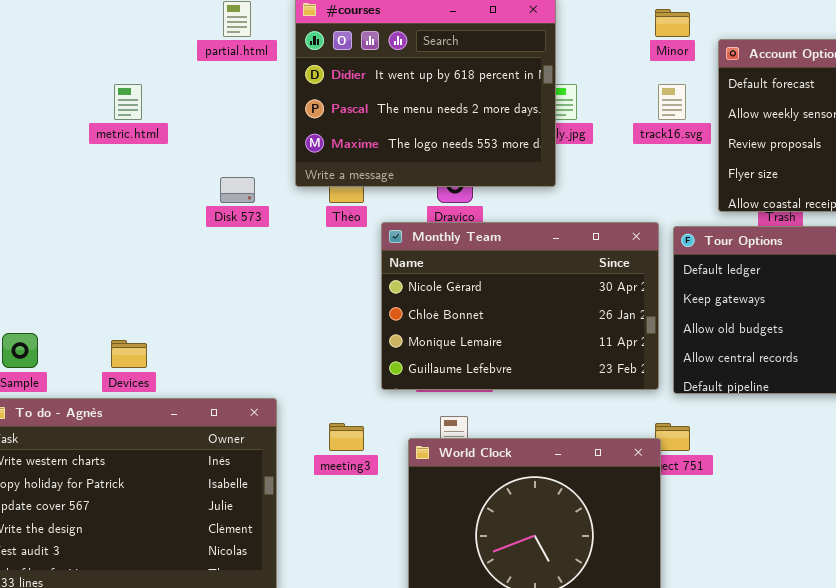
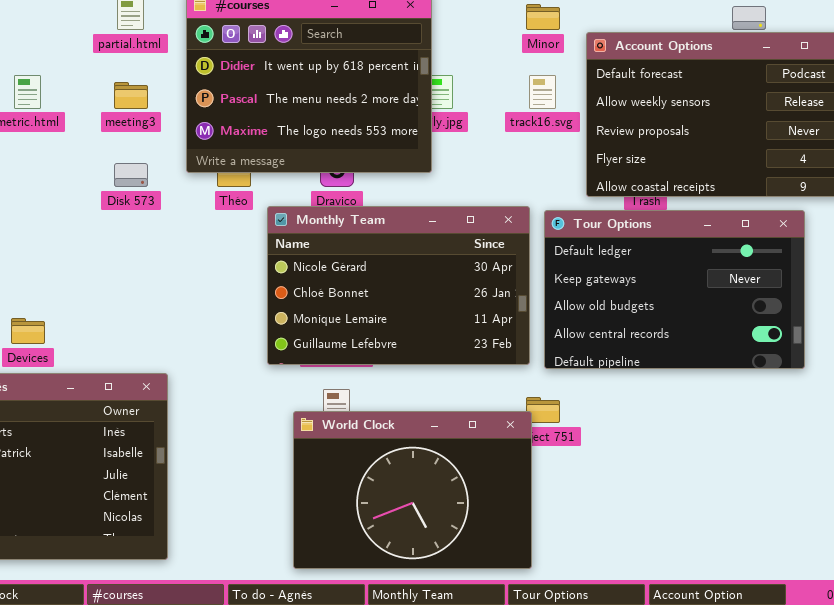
meeting3: [329,423,364,451] -> [114,82,148,109], moved

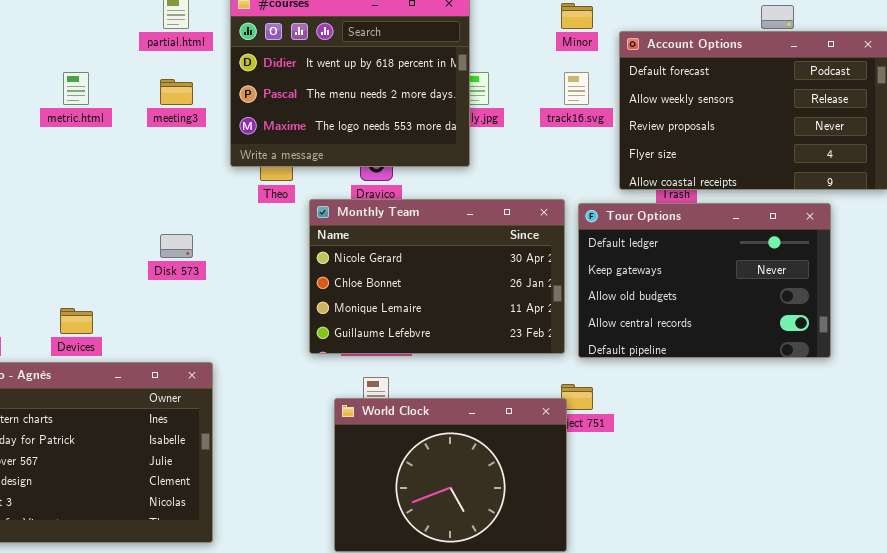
Disk 573: [114,163,148,187] -> [160,234,193,258], moved

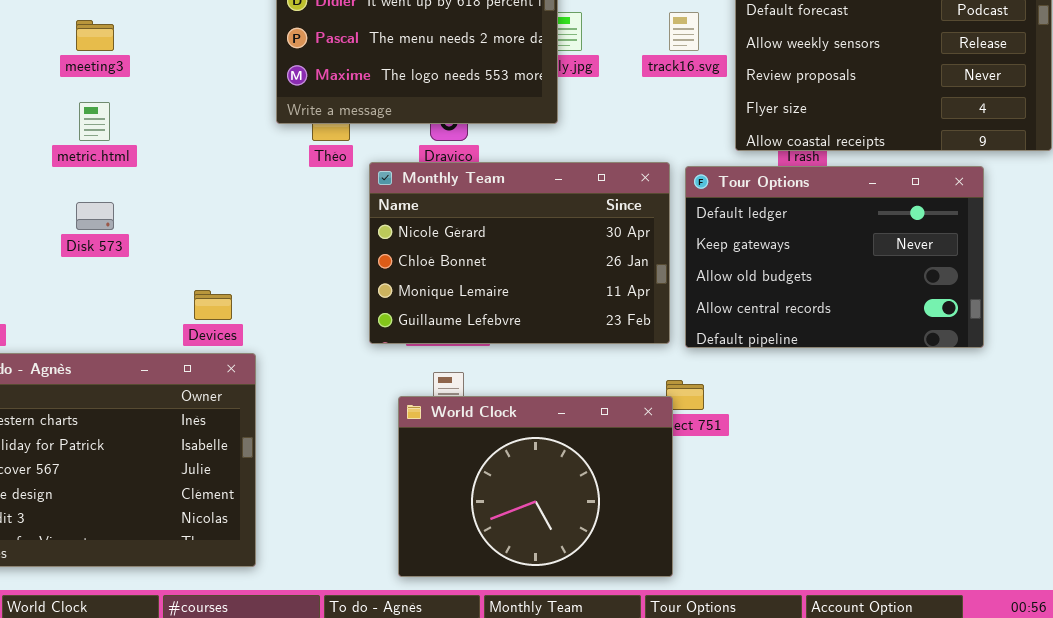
metric.html: [63,72,89,105] -> [79,102,110,141], moved
meeting3: [160,79,193,105] -> [76,20,114,51], moved
Disk 573: [160,234,193,258] -> [76,202,114,230], moved
Devices: [60,308,93,334] -> [194,290,232,320], moved

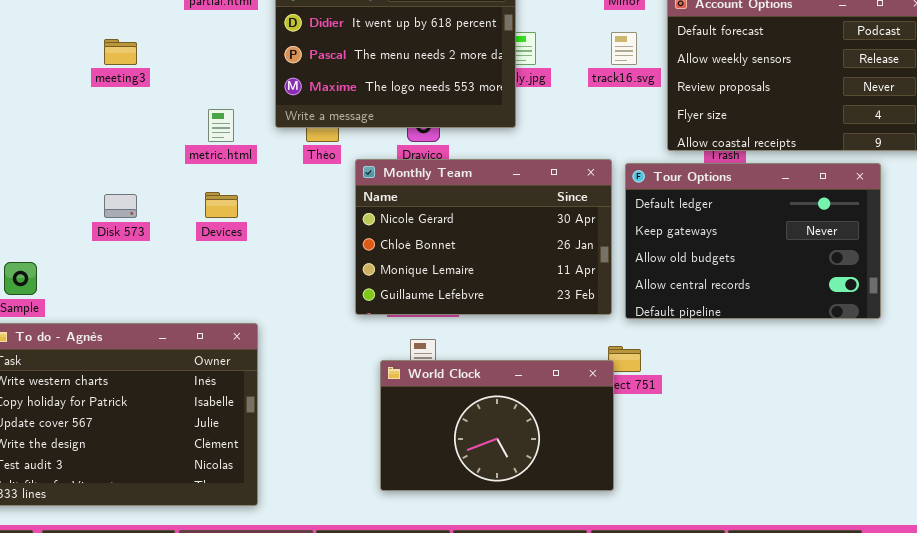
metric.html: [79,102,110,141] -> [208,109,234,142], moved
Devices: [194,290,232,320] -> [205,192,238,218], moved
World Clock: [398,396,673,577] -> [380,360,614,491], resized

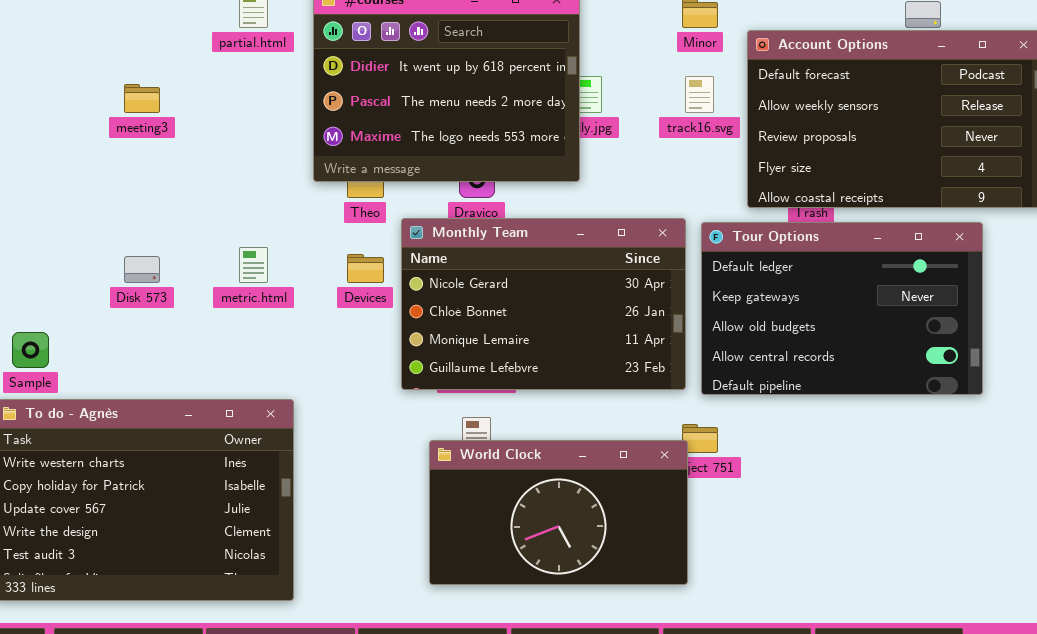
metric.html: [208,109,234,142] -> [239,247,268,283], moved
Devices: [205,192,238,218] -> [347,254,384,283], moved

